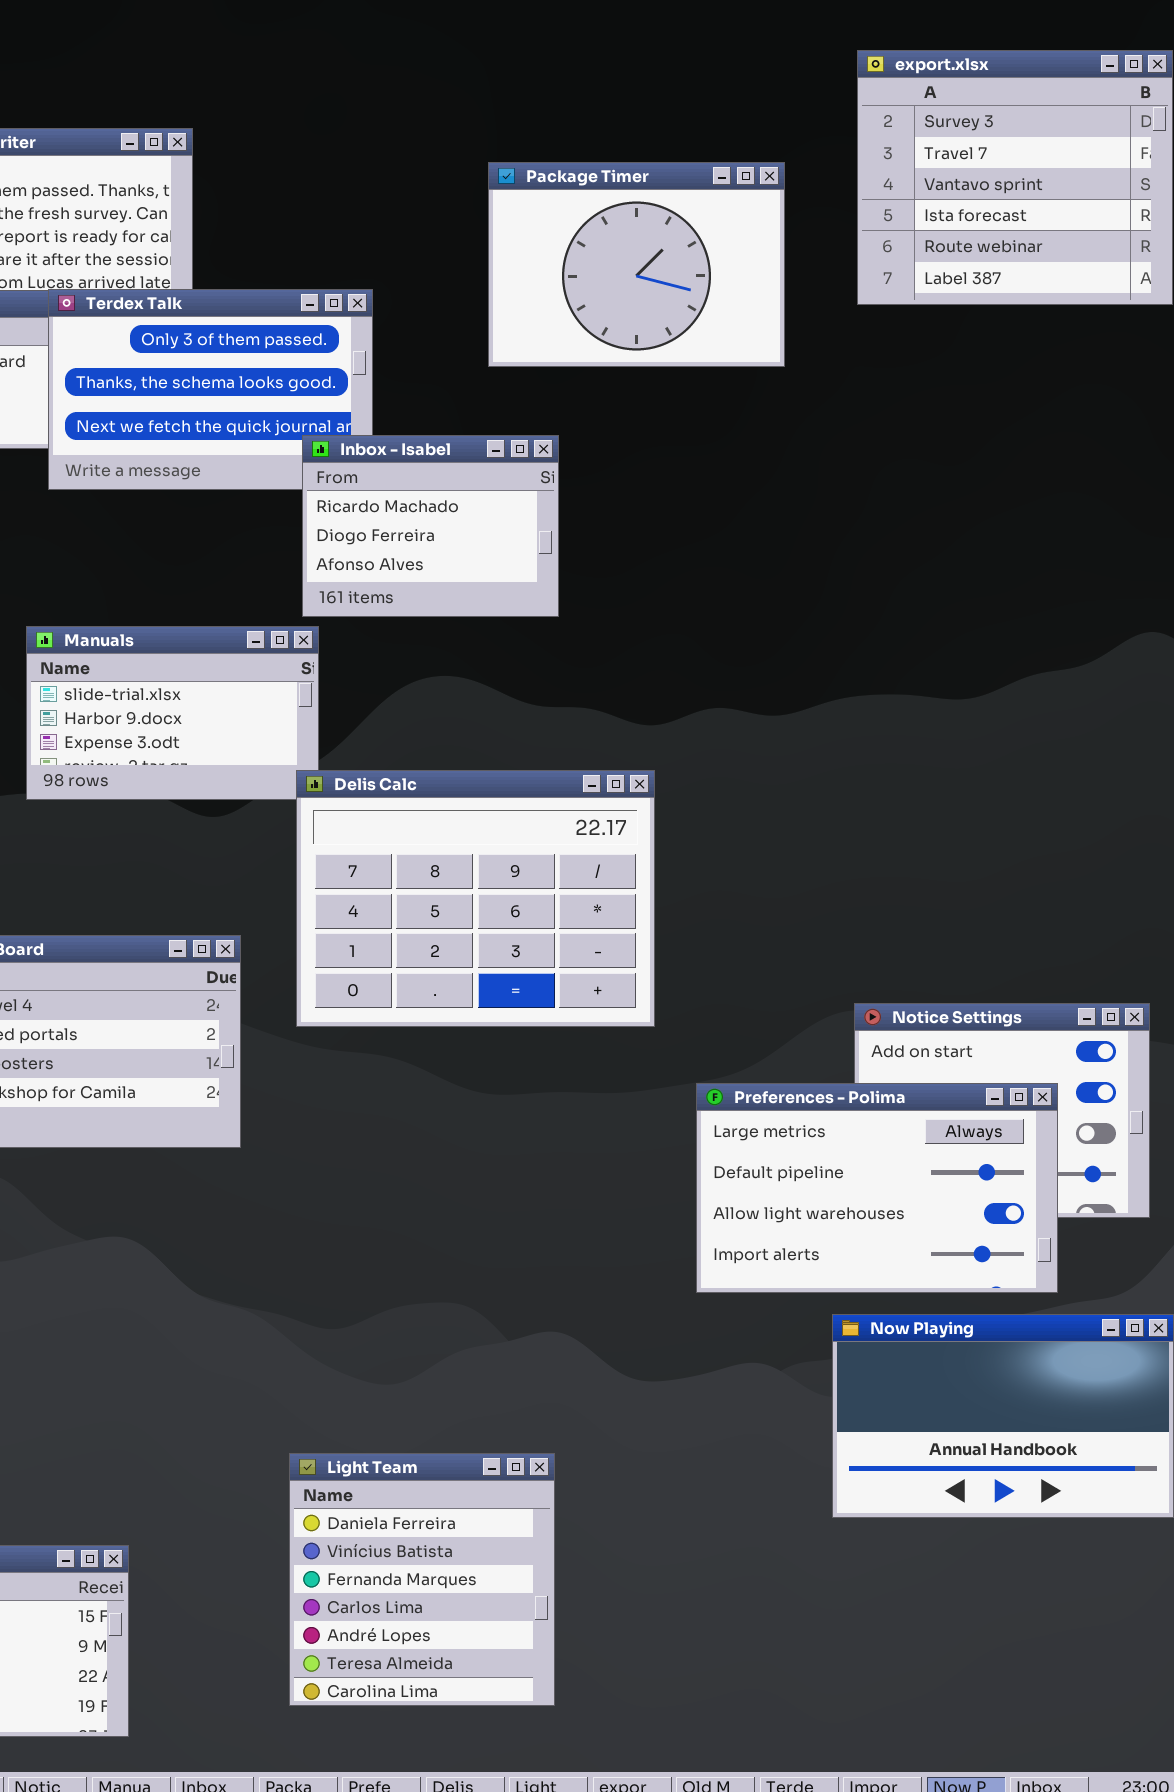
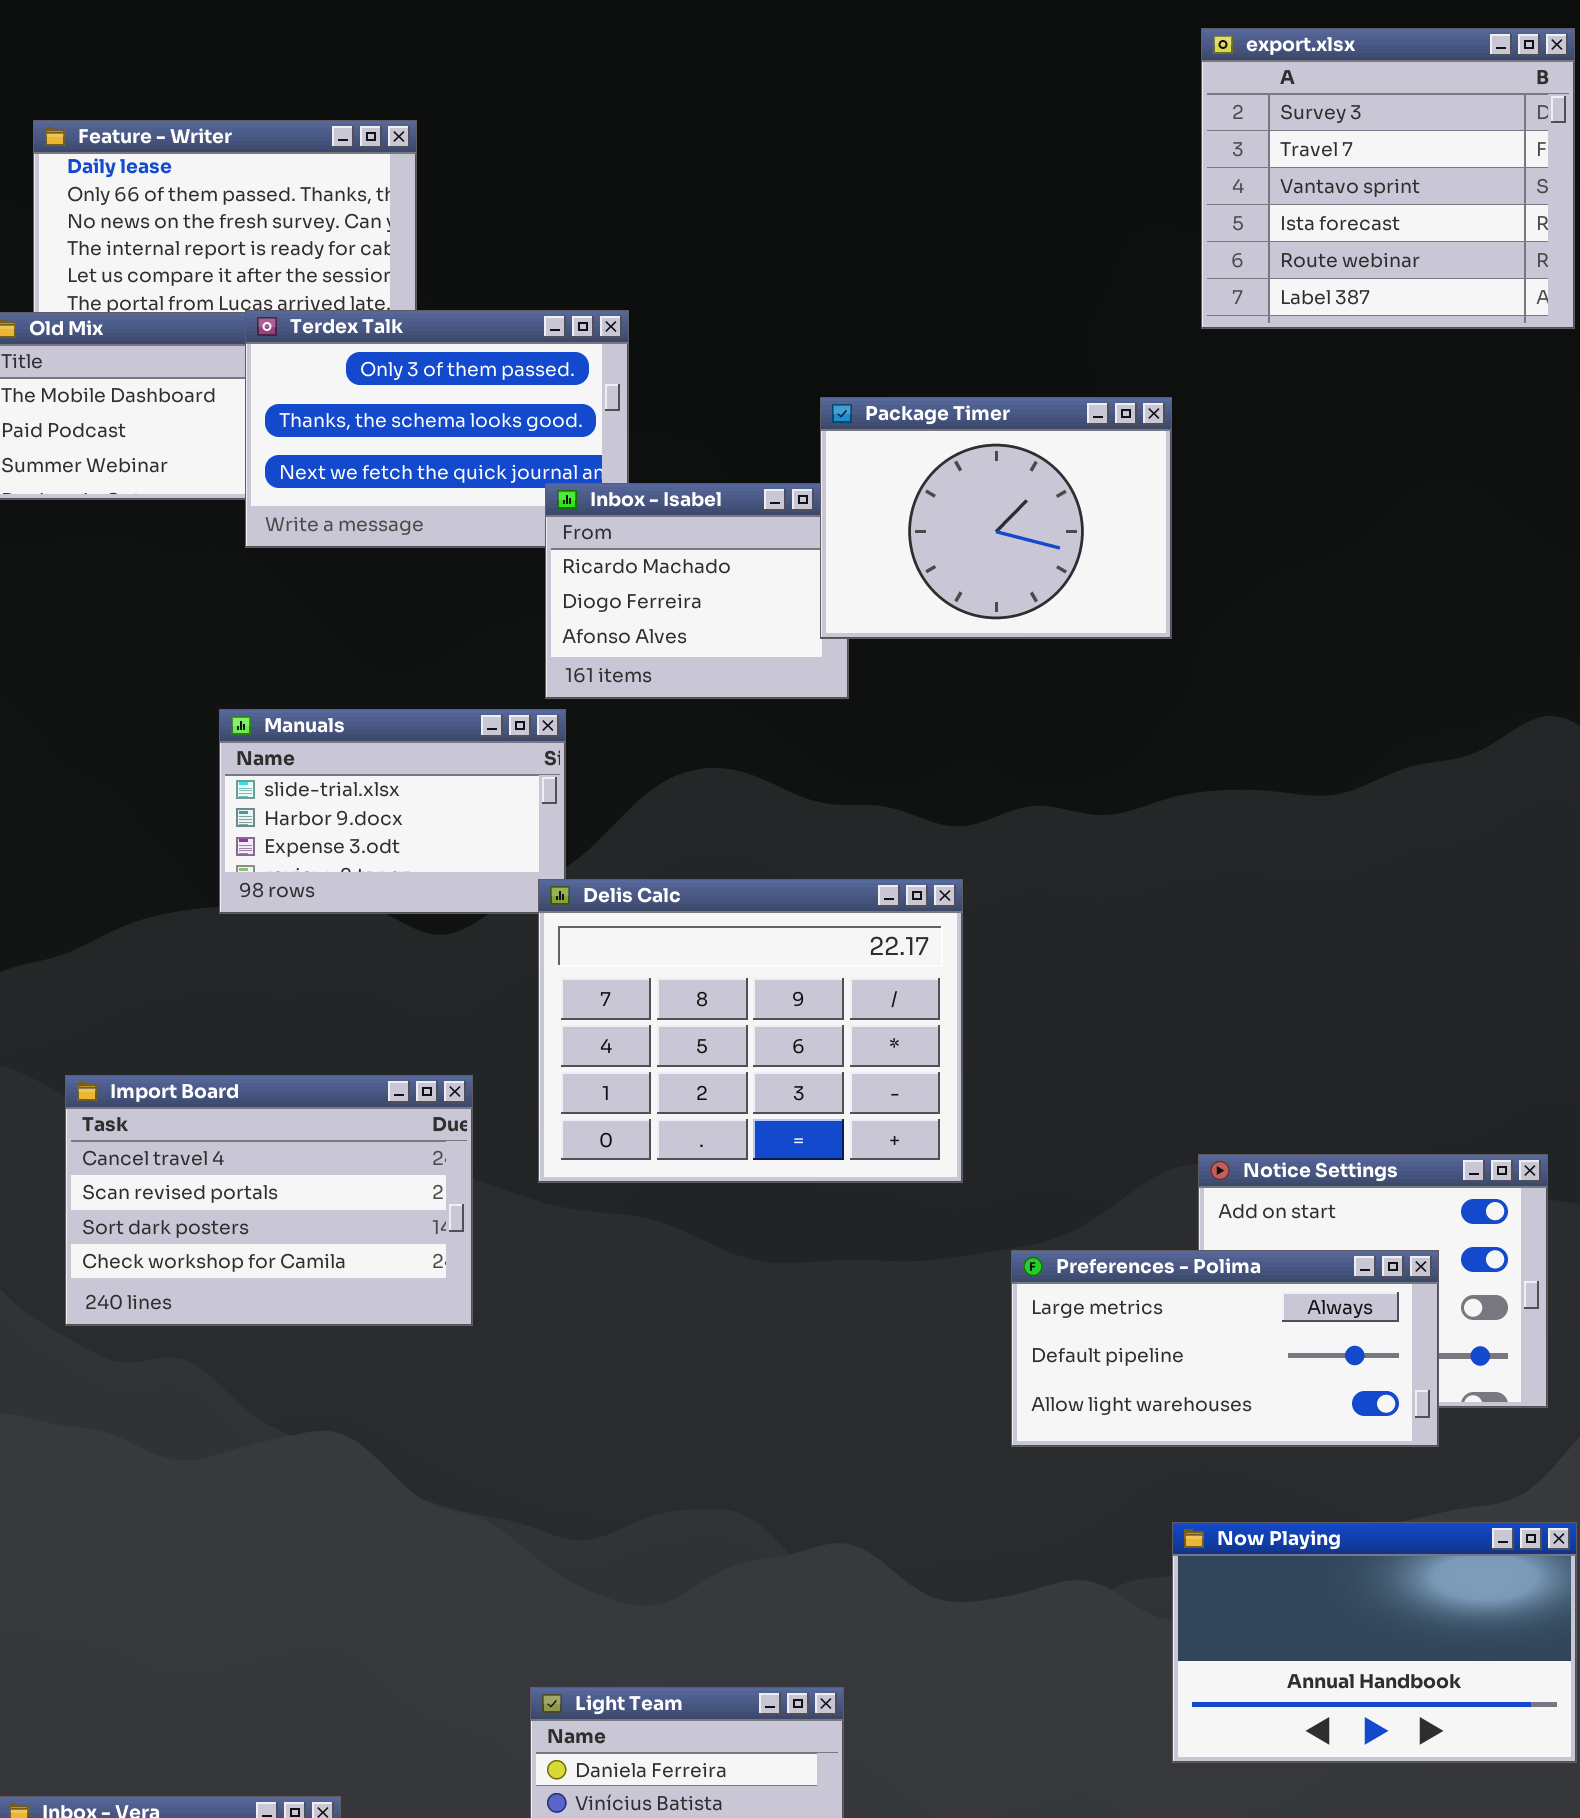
Package Timer: [488,162,785,367] -> [820,397,1172,639], moved
Preferences - Polima: [696,1083,1058,1293] -> [1011,1250,1439,1447], resized

